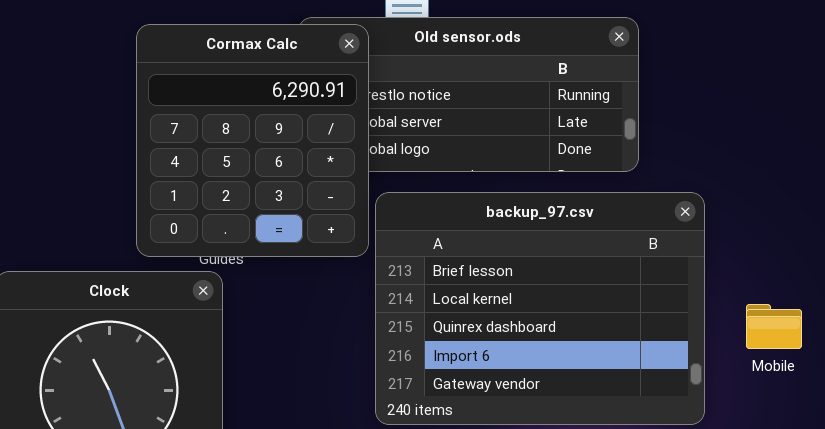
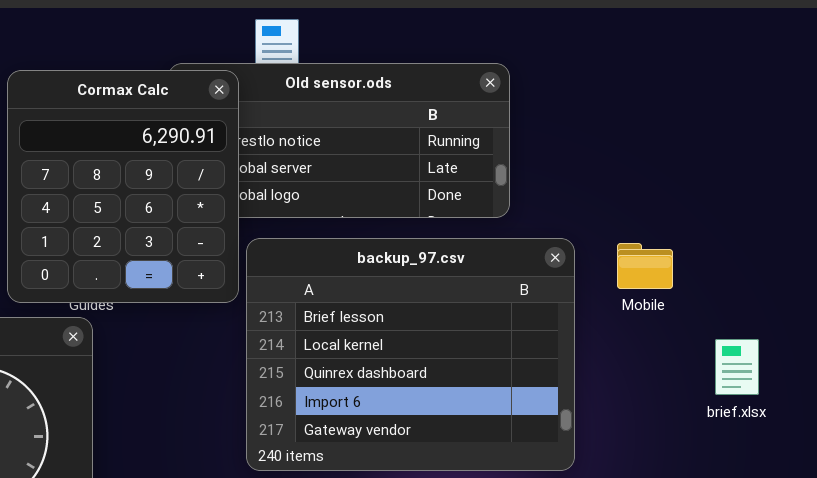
Mobile: [746,304,802,349] -> [617,243,673,289], moved

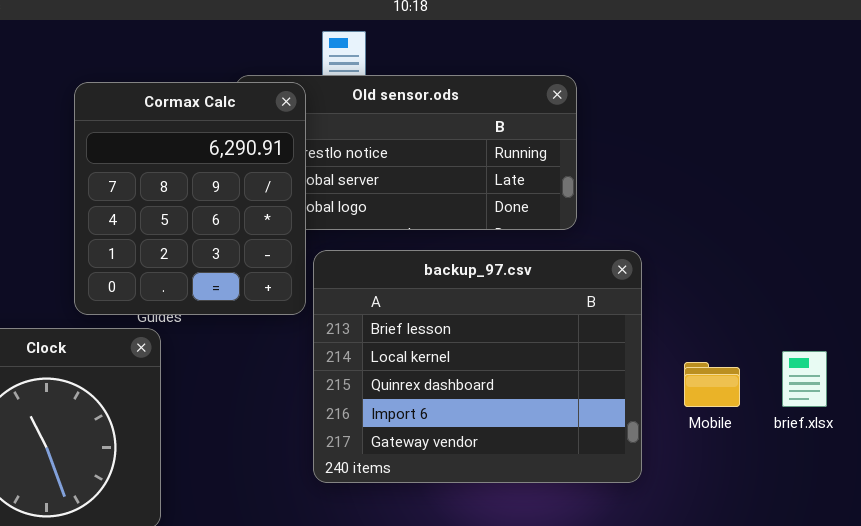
Mobile: [617,243,673,289] -> [684,362,740,407], moved

